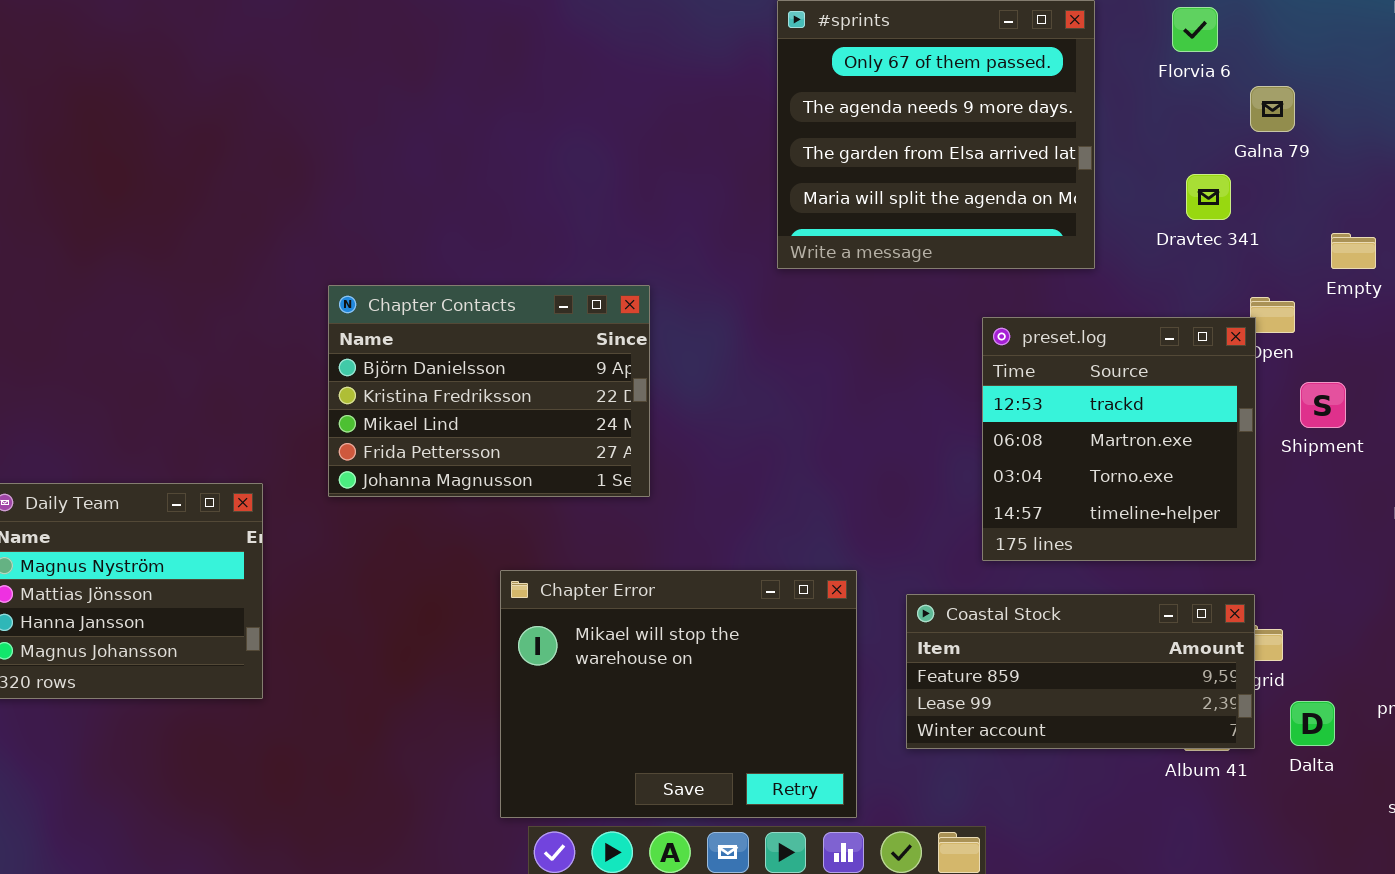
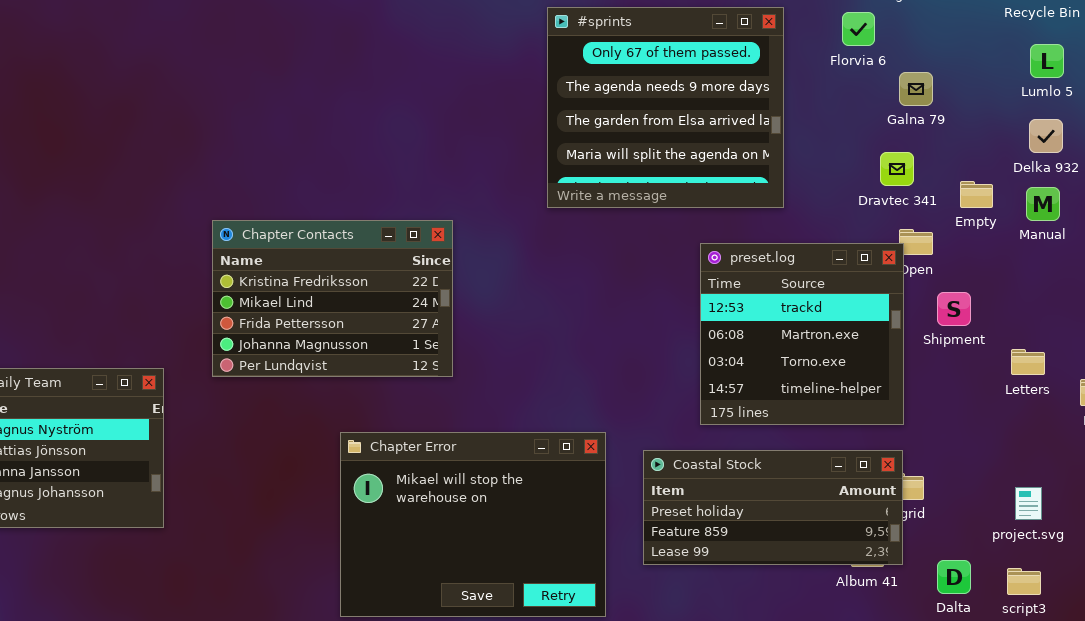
Dravtec 341: [1186,174,1231,220] -> [880,152,914,186], moved
Chapter Contacts: [328,285,650,497] -> [212,220,453,377], scrolled down 1 row
Coastal Stock: [906,594,1255,749] -> [643,450,903,565], scrolled up 1 row
Dalta: [1290,701,1335,746] -> [937,560,971,594], moved

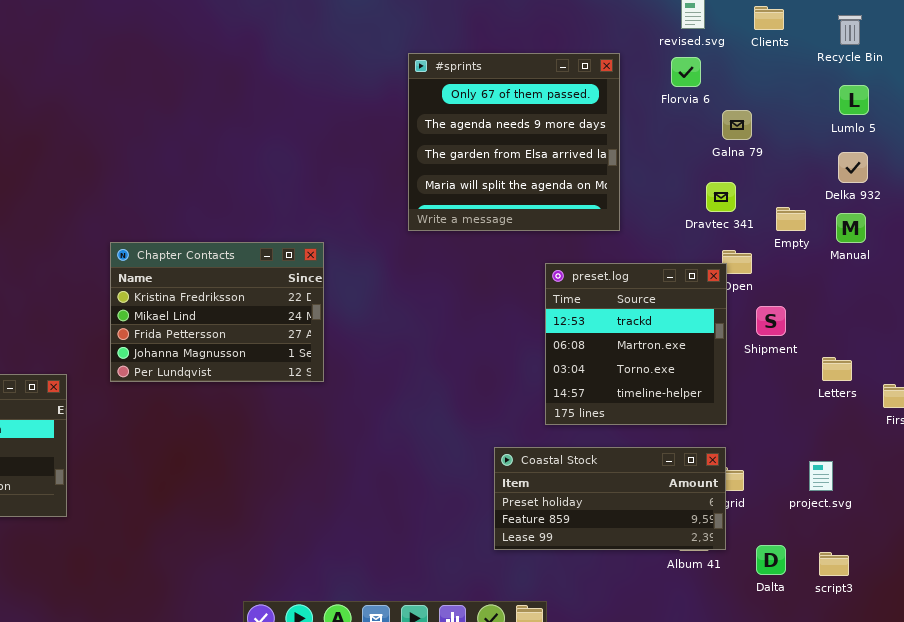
Chapter Error: [340,432,606,617] -> none, closed
project.svg: [1015,487,1042,520] -> [809,461,833,491], moved

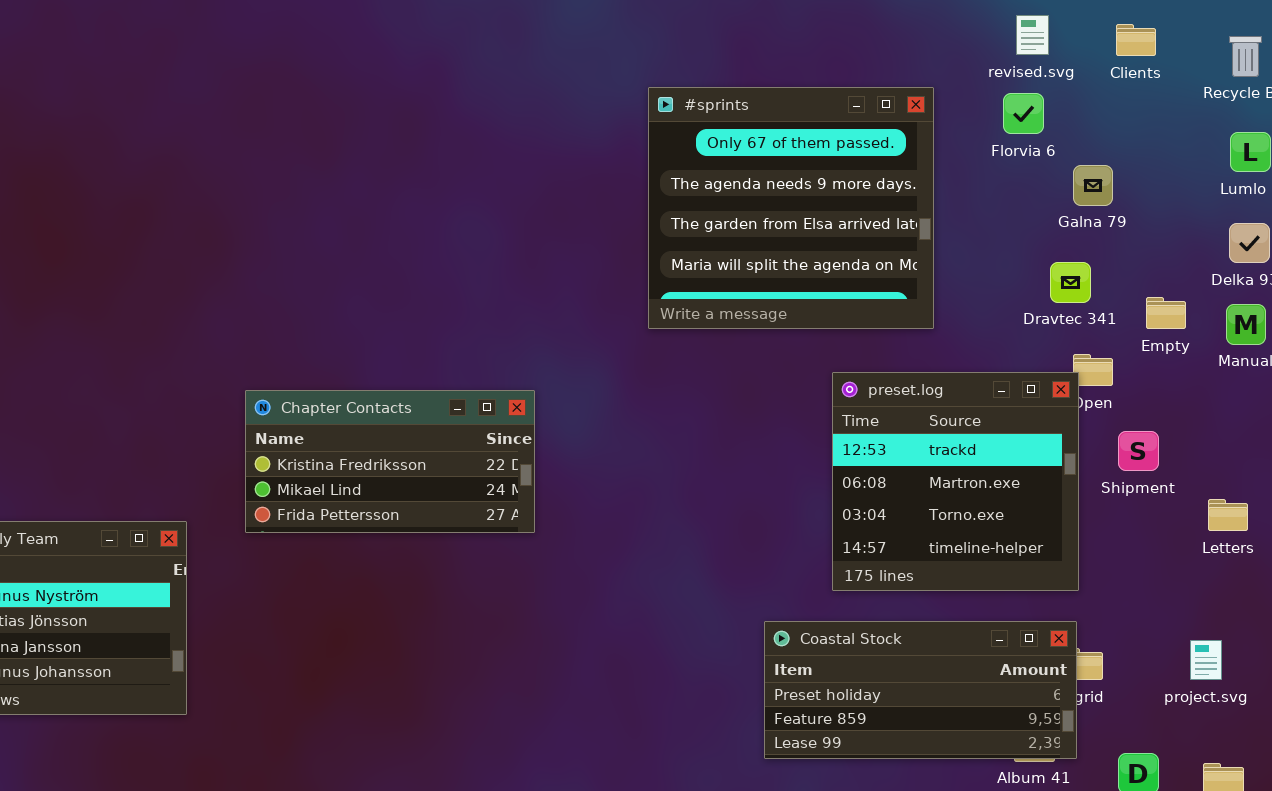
Chapter Contacts: [110,242,324,382] -> [245,390,535,533], resized

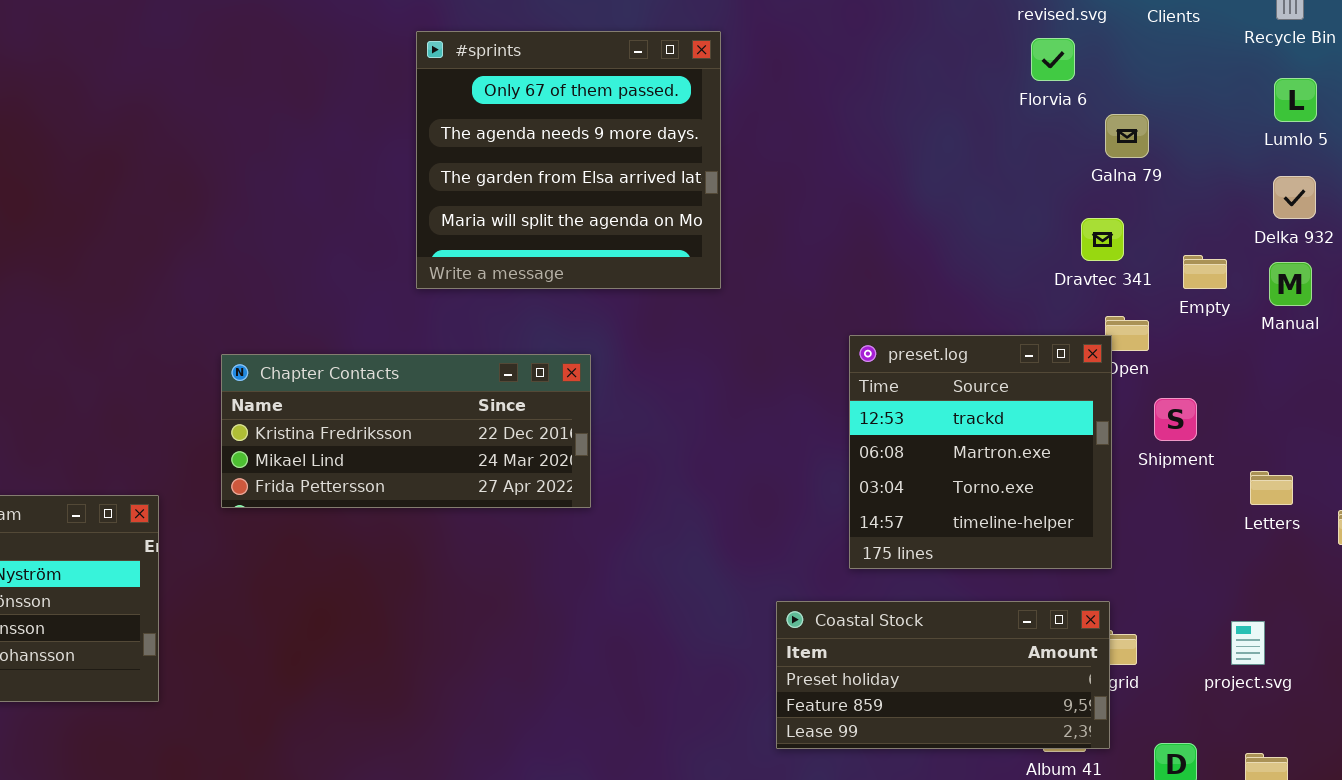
#sprints: [648,87,934,329] -> [416,31,721,289], moved
Chapter Contacts: [245,390,535,533] -> [221,354,591,508], resized

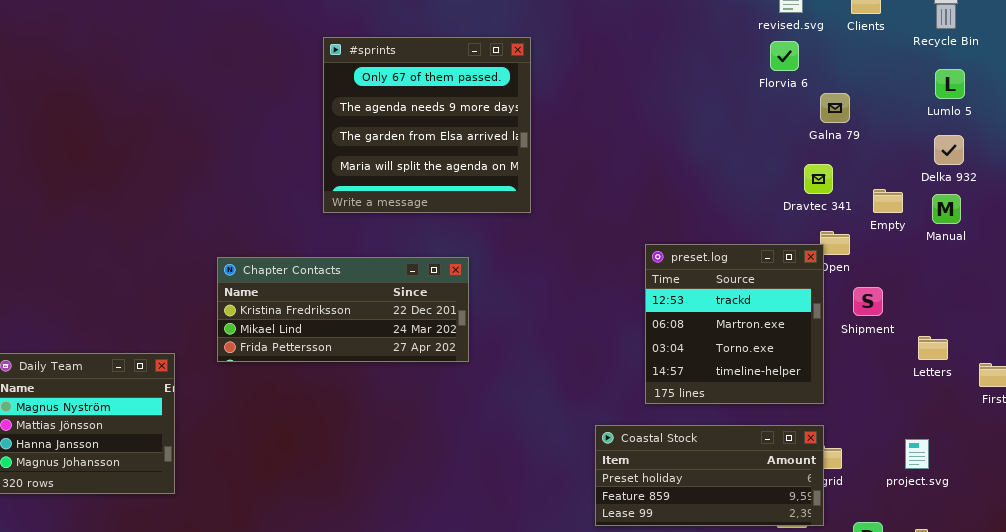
#sprints: [416,31,721,289] -> [323,37,531,213], moved

